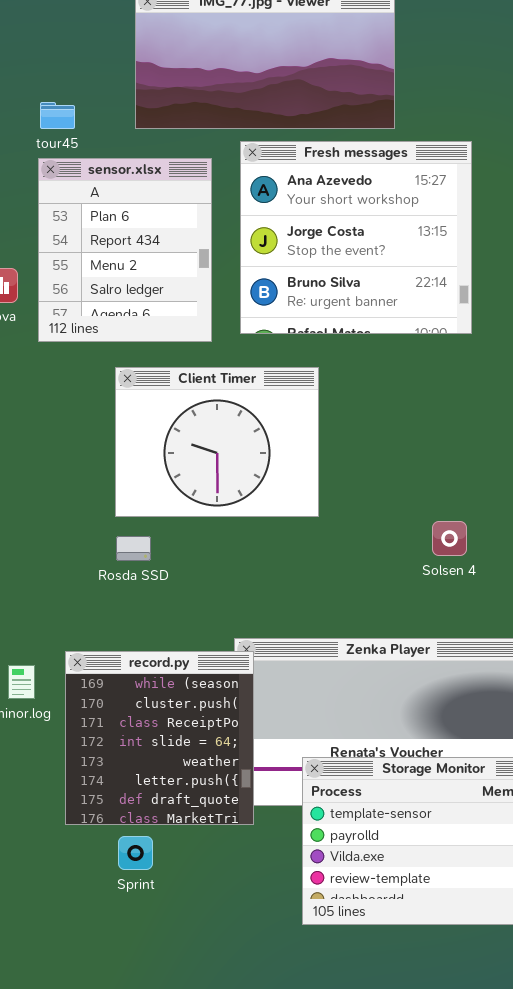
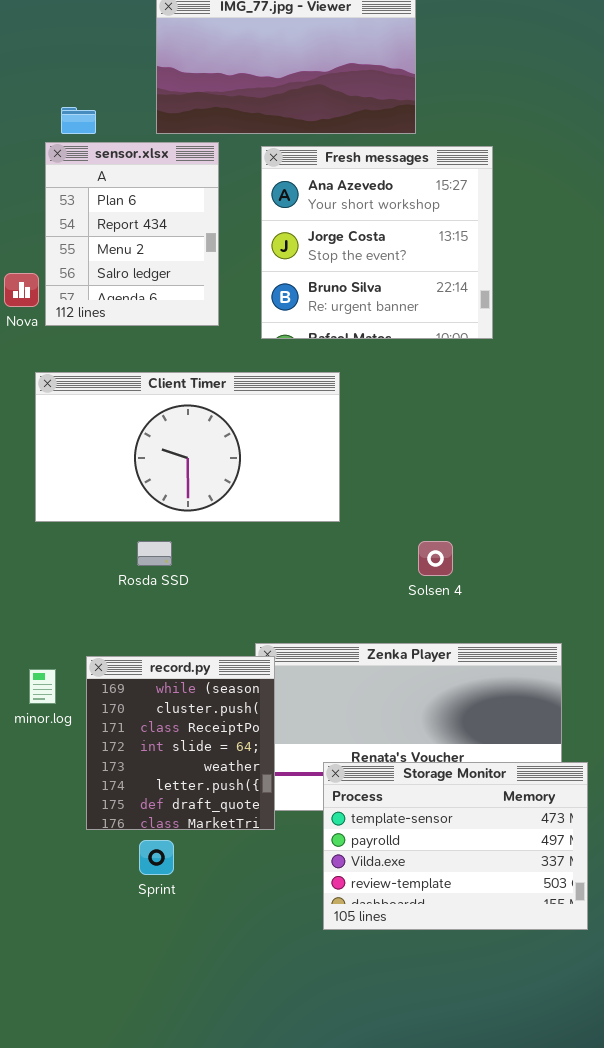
sensor.xlsx: [38,158,212,342] -> [45,142,219,326], moved
Client Timer: [115,367,319,517] -> [35,372,340,522], resized
Solsen 4: [432,521,467,556] -> [418,541,453,576], moved

